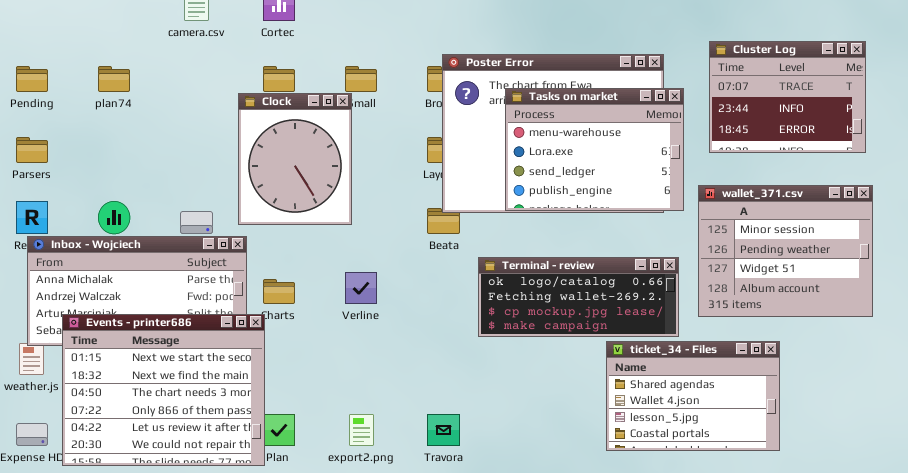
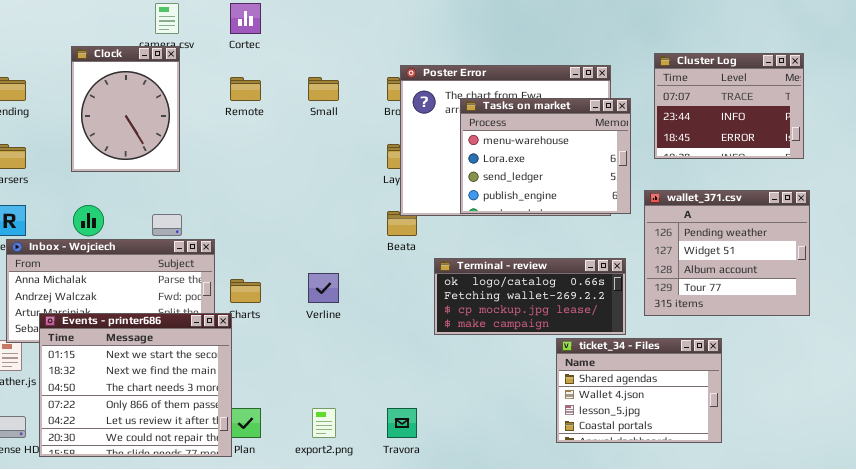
Clock: [238,93,352,225] -> [71,46,180,172], moved
wallet_371.csv: [698,185,873,317] -> [644,190,810,316], scrolled down 1 row

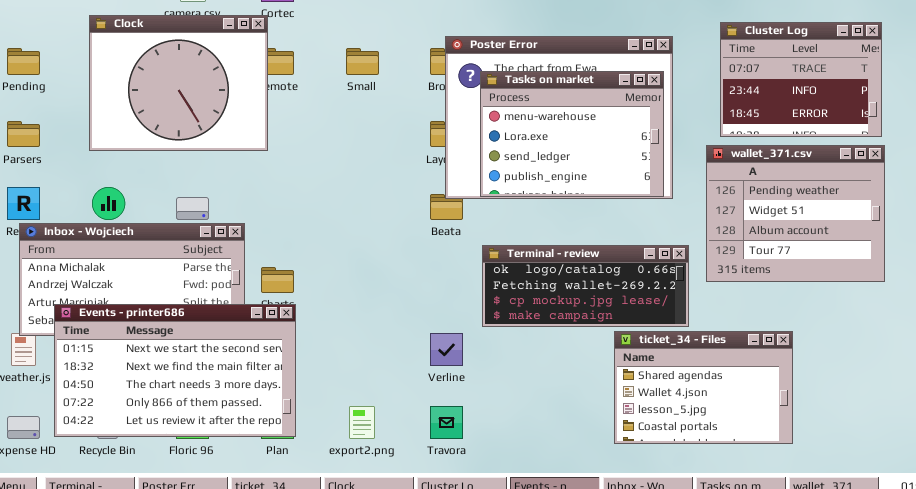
Clock: [71,46,180,172] -> [89,15,268,151], resized
Tasks on market: [460,98,631,214] -> [480,71,664,197], moved
wallet_371.csv: [644,190,810,316] -> [706,145,885,282], moved
Verline: [308,273,339,303] -> [430,333,463,366], moved
Events - printer686: [39,313,232,457] -> [54,304,296,437], resized

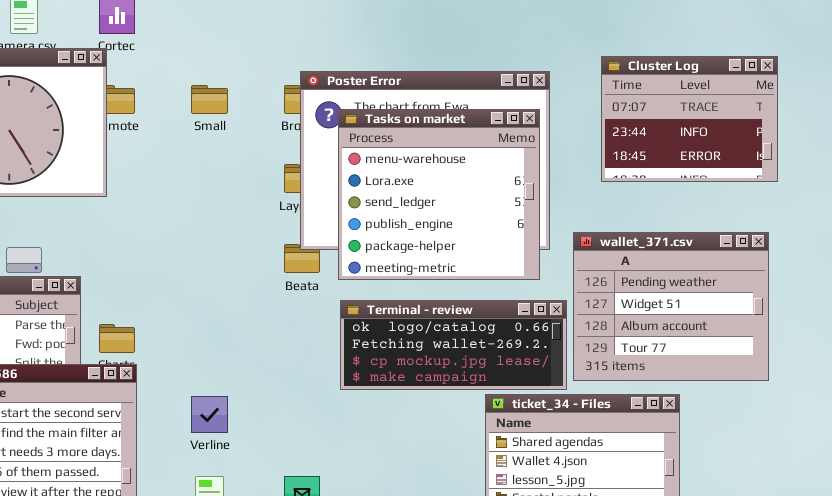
Tasks on market: [480,71,664,197] -> [338,109,540,280], resized
wallet_371.csv: [706,145,885,282] -> [573,232,769,381], moved
Verline: [430,333,463,366] -> [191,396,228,433], moved

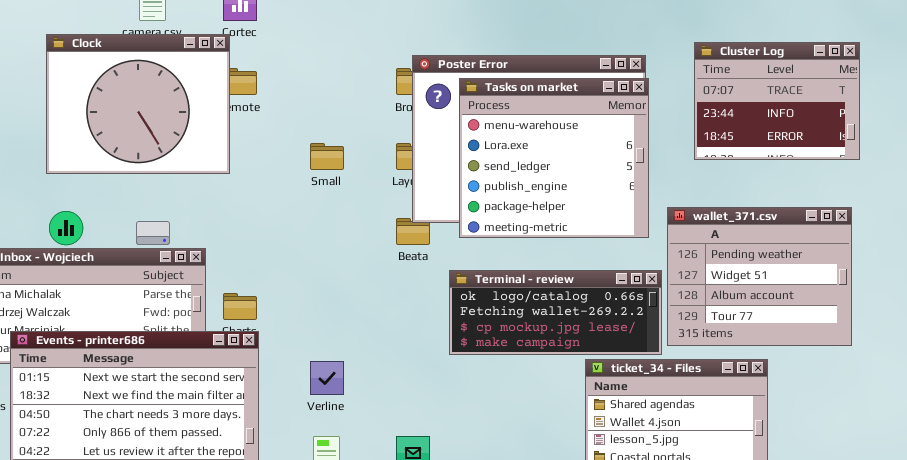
Small: [191,85,228,114] -> [310,143,344,170], moved
Tasks on market: [338,109,540,280] -> [459,78,649,238], moved

